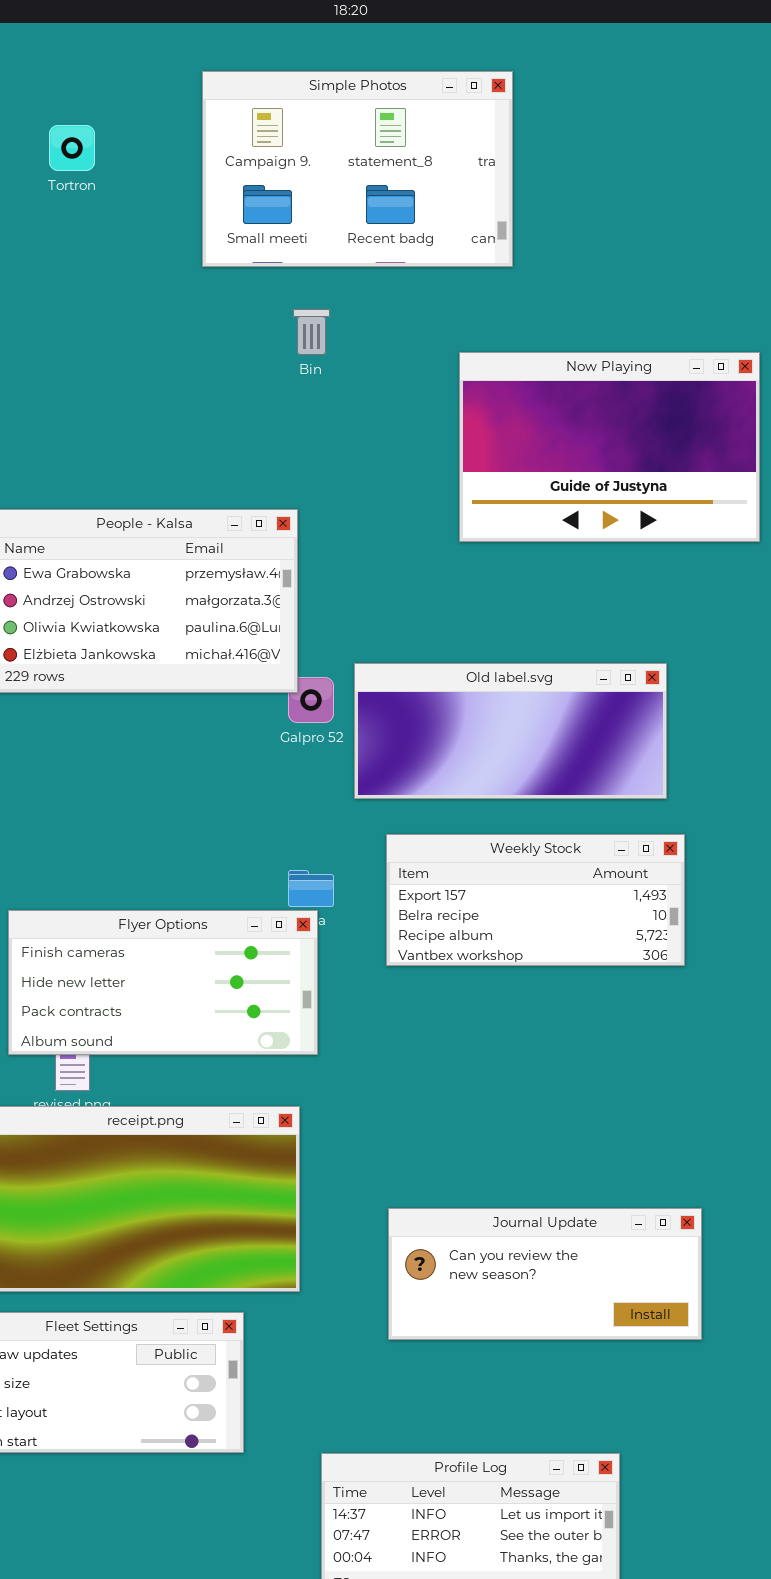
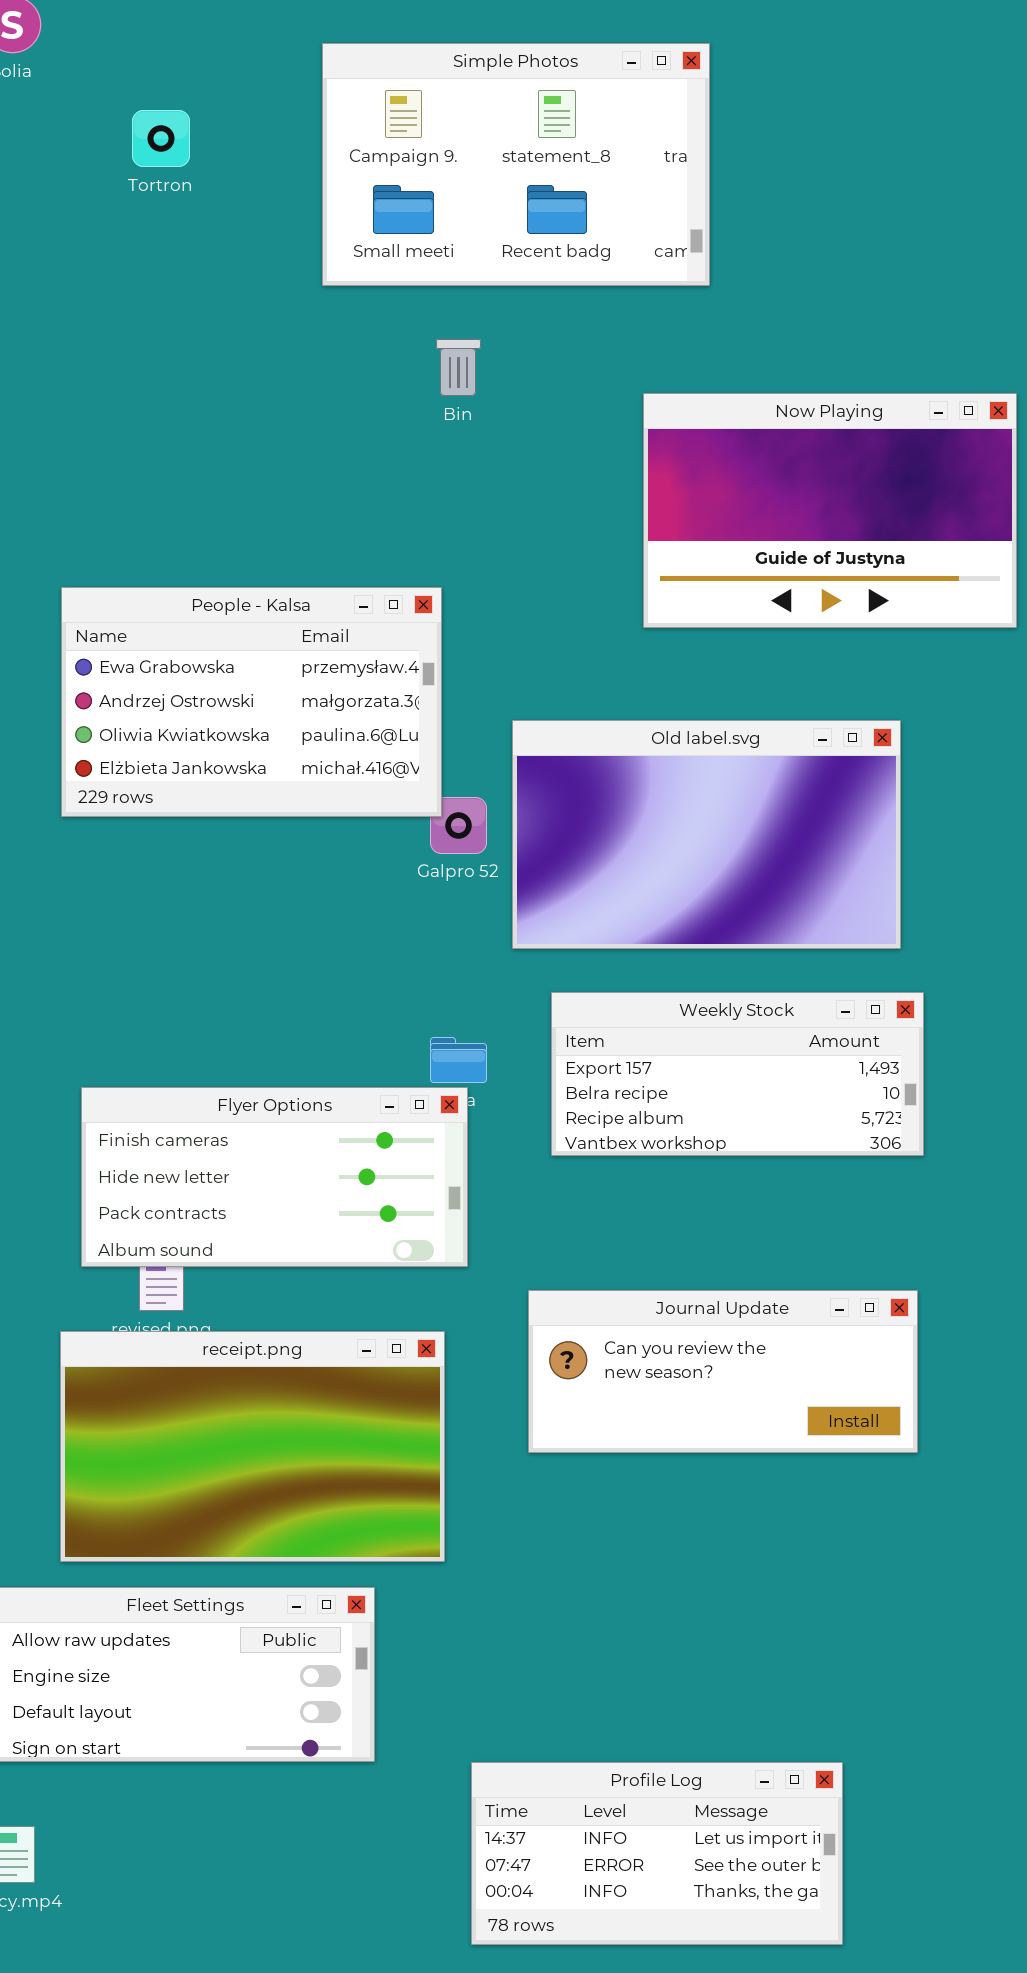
Old label.svg: [354,663,667,799] -> [512,720,901,949], resized
Journal Update: [388,1208,702,1340] -> [528,1290,918,1453], moved

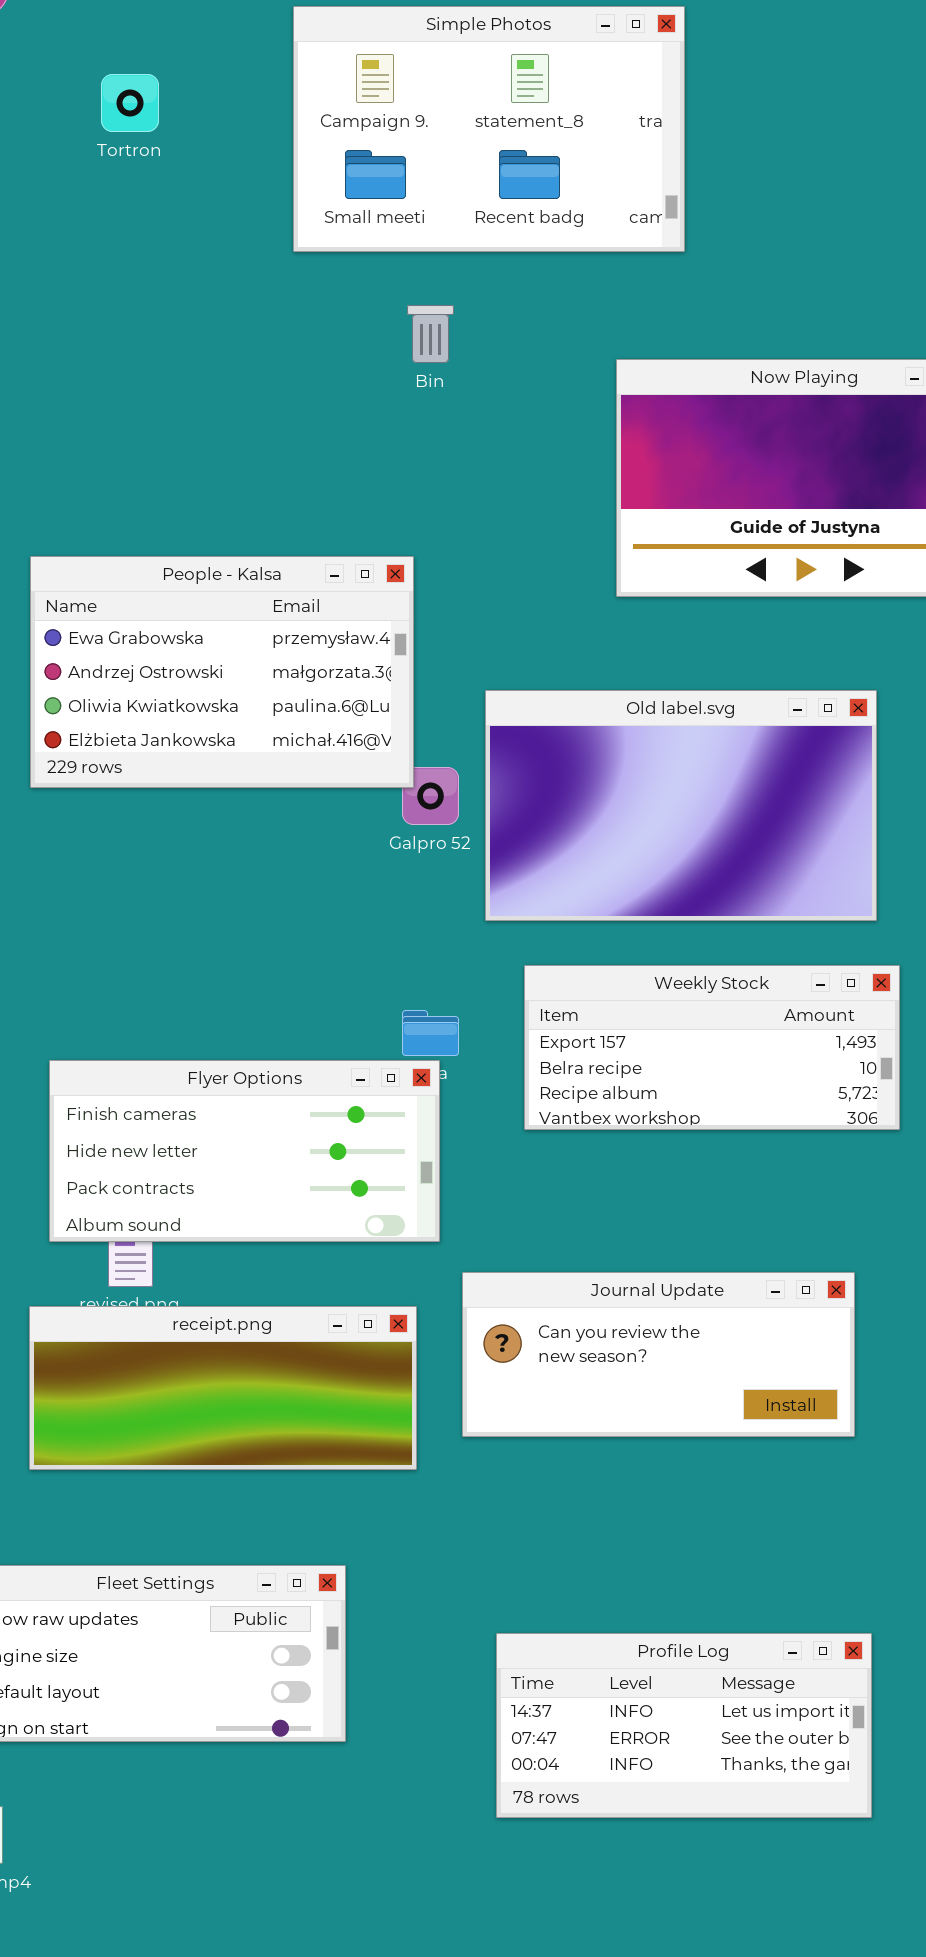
Journal Update: [528,1290,918,1453] -> [462,1272,855,1437], moved
receipt.png: [60,1331,445,1562] -> [29,1306,417,1470], resized
Profile Log: [471,1762,843,1945] -> [496,1633,872,1818], moved

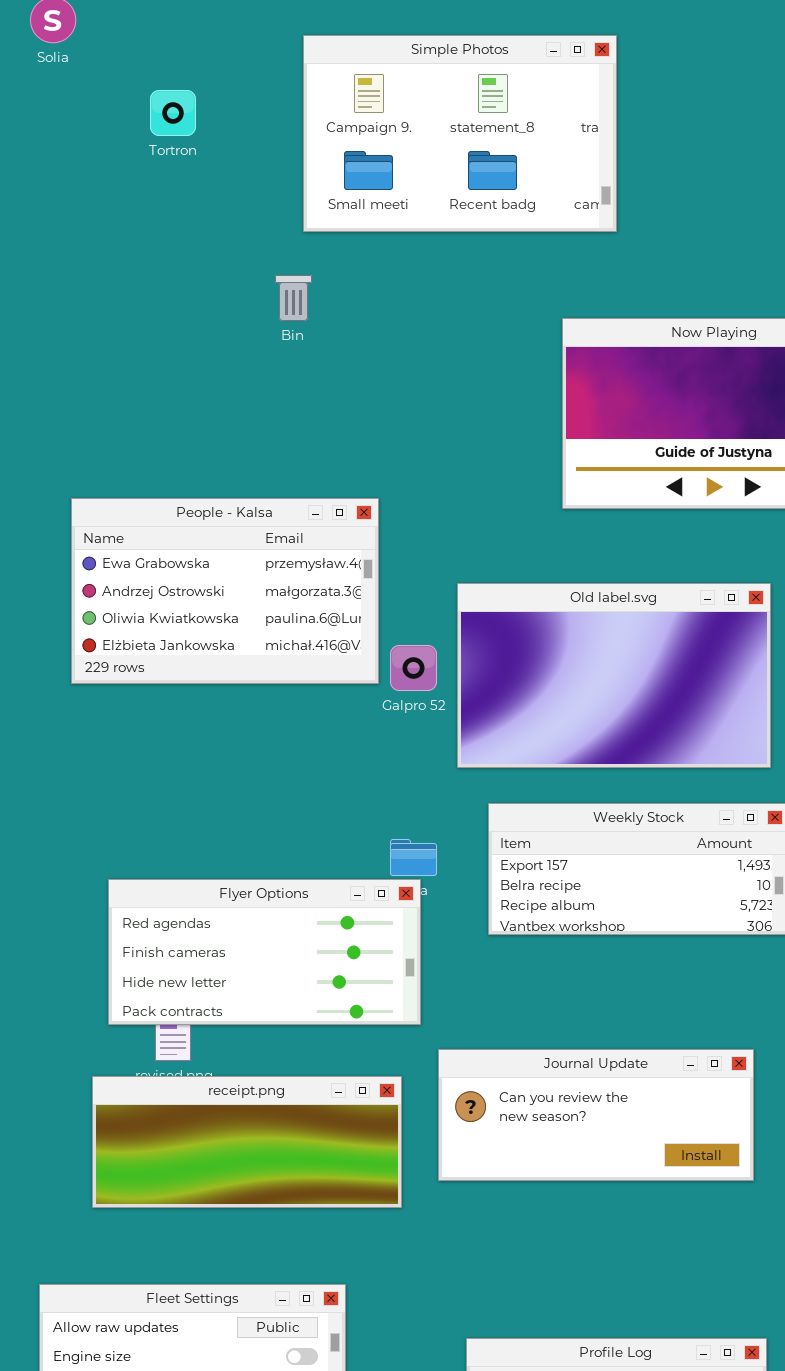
Bin: [407,305,454,363] -> [275,275,312,321], moved
People - Kalsa: [30,556,414,788] -> [71,498,379,684], moved
Flyer Options: [49,1060,440,1242] -> [108,879,421,1025], scrolled up 1 row

